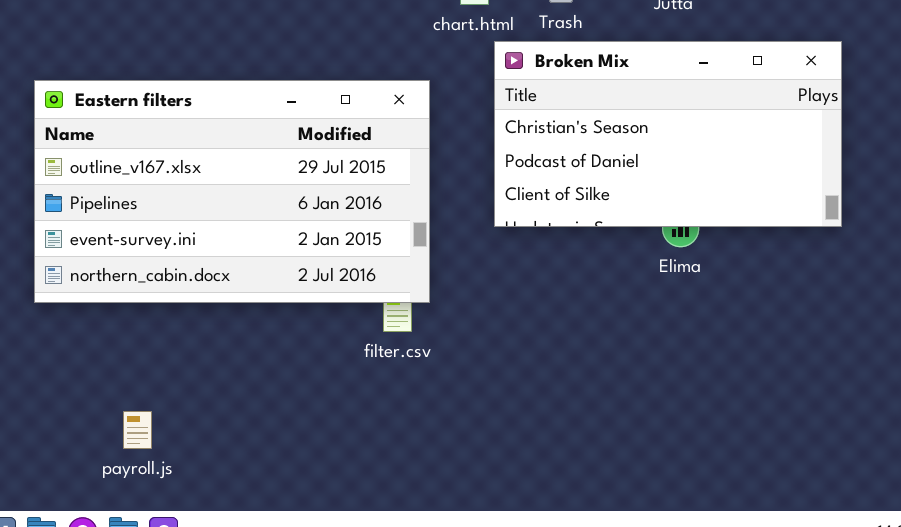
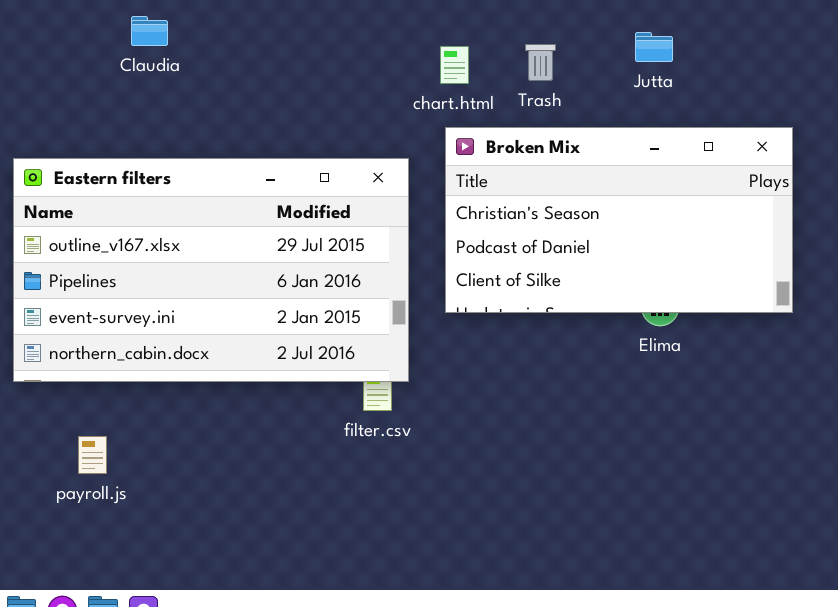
Broken Mix: [494,41,842,227] -> [445,127,793,313], moved
payroll.js: [123,411,152,449] -> [78,436,107,474], moved

